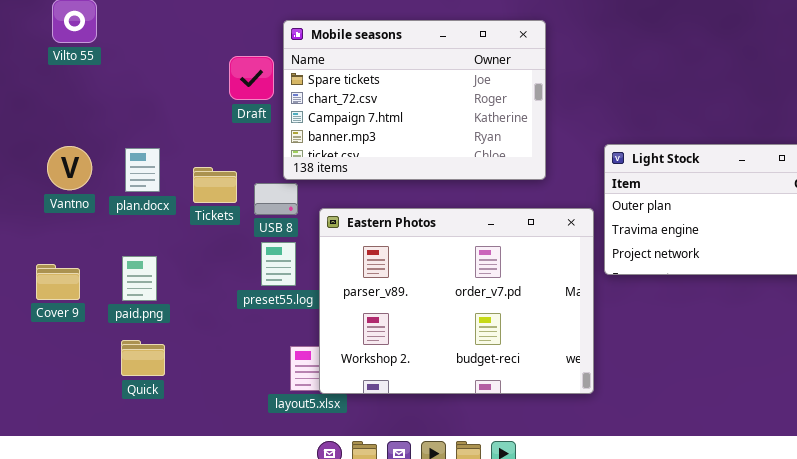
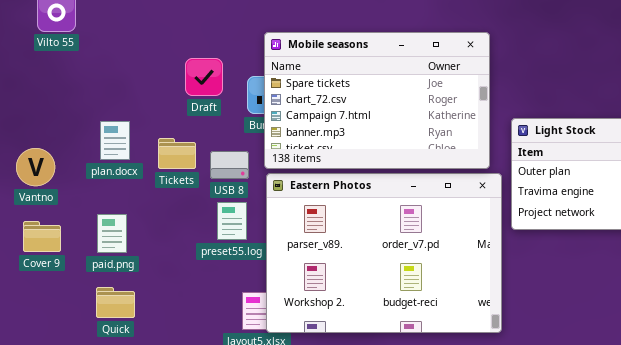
Mobile seasons: [283,20,546,180] -> [264,32,490,169], moved
Draft: [229,56,274,100] -> [185,58,223,96], moved
Vantno: [47,146,92,190] -> [16,148,55,186], moved

